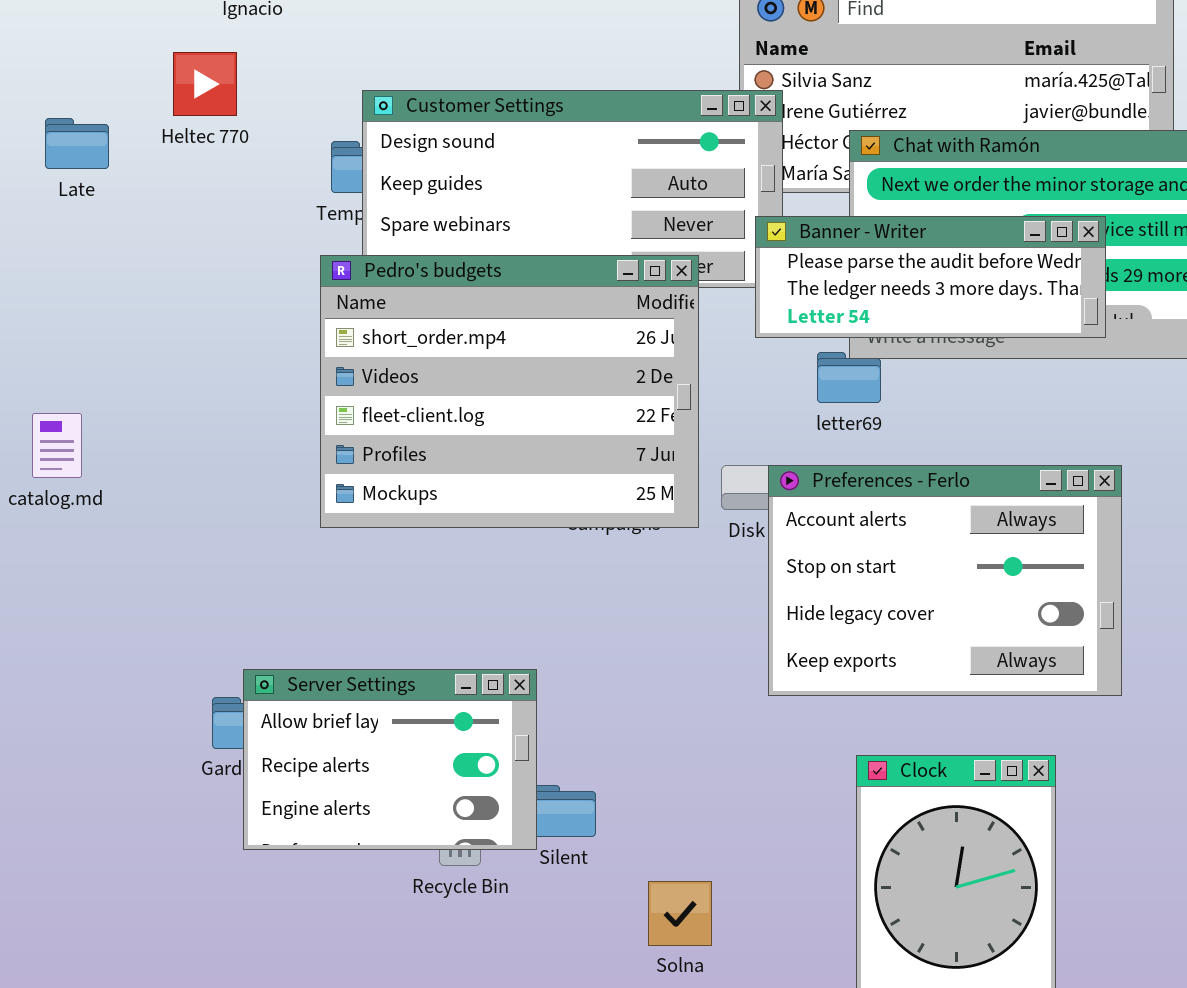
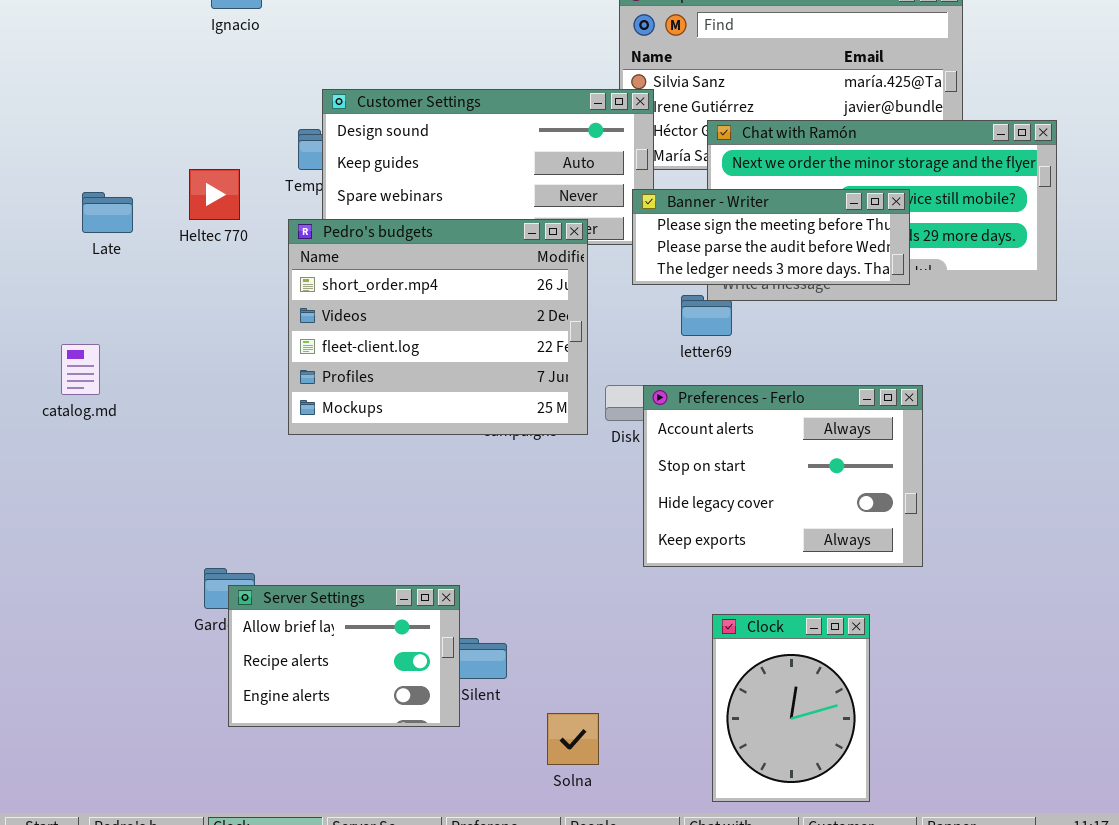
Heltec 770: [173,52,237,116] -> [189,169,240,220], moved
Late: [45,118,109,169] -> [82,192,133,233], moved
Banner - Writer: [755,216,1106,338] -> [632,189,910,285], scrolled up 1 row
Server Settings: [243,669,537,850] -> [228,585,460,727], moved

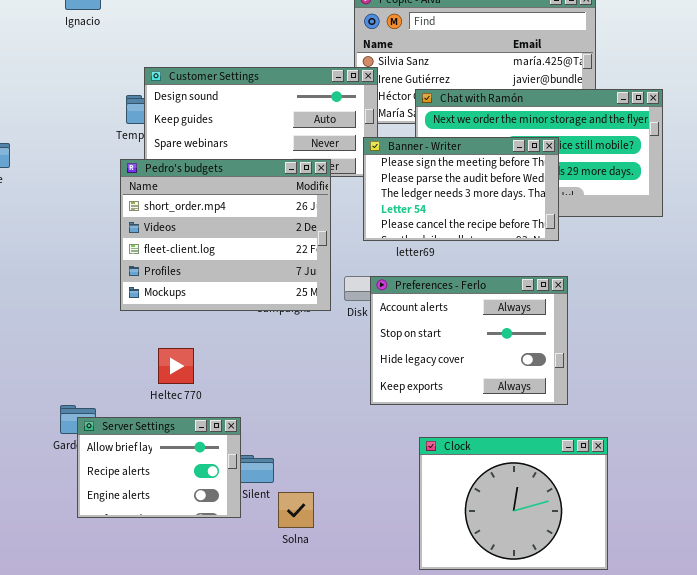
Heltec 770: [189,169,240,220] -> [158,348,194,384], moved
Banner - Writer: [632,189,910,285] -> [363,137,559,241], resized
Clock: [712,614,870,802] -> [419,437,608,570], resized
Solna: [547,713,599,765] -> [278,492,314,528], moved

